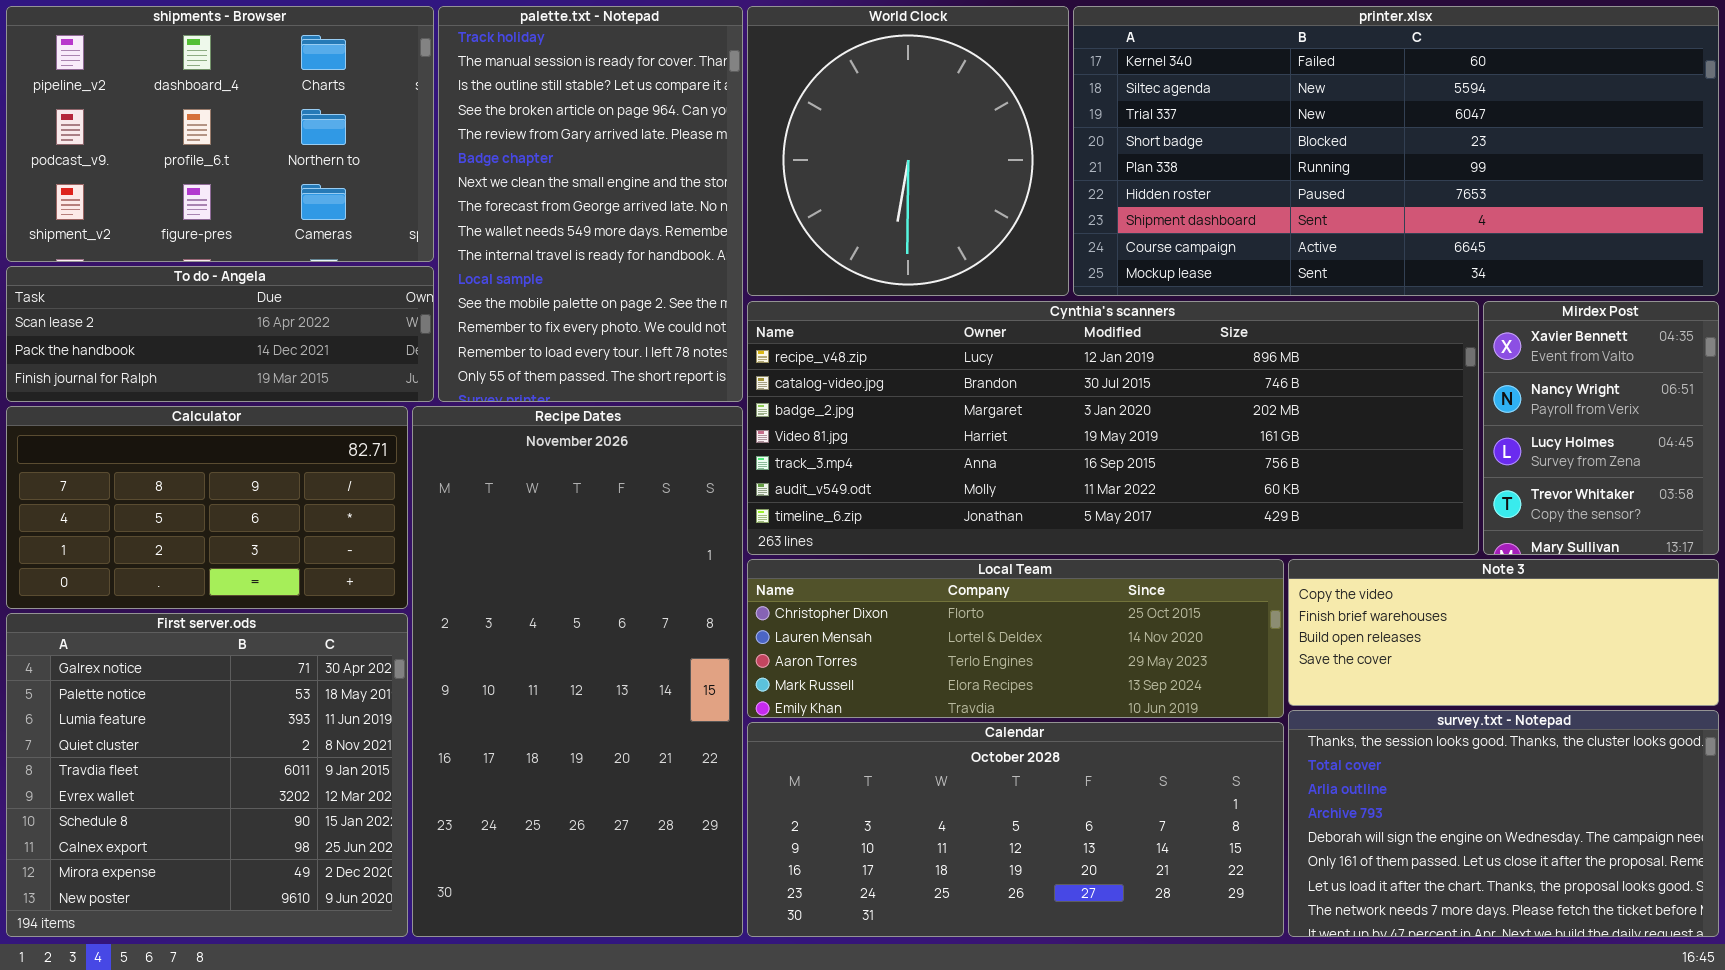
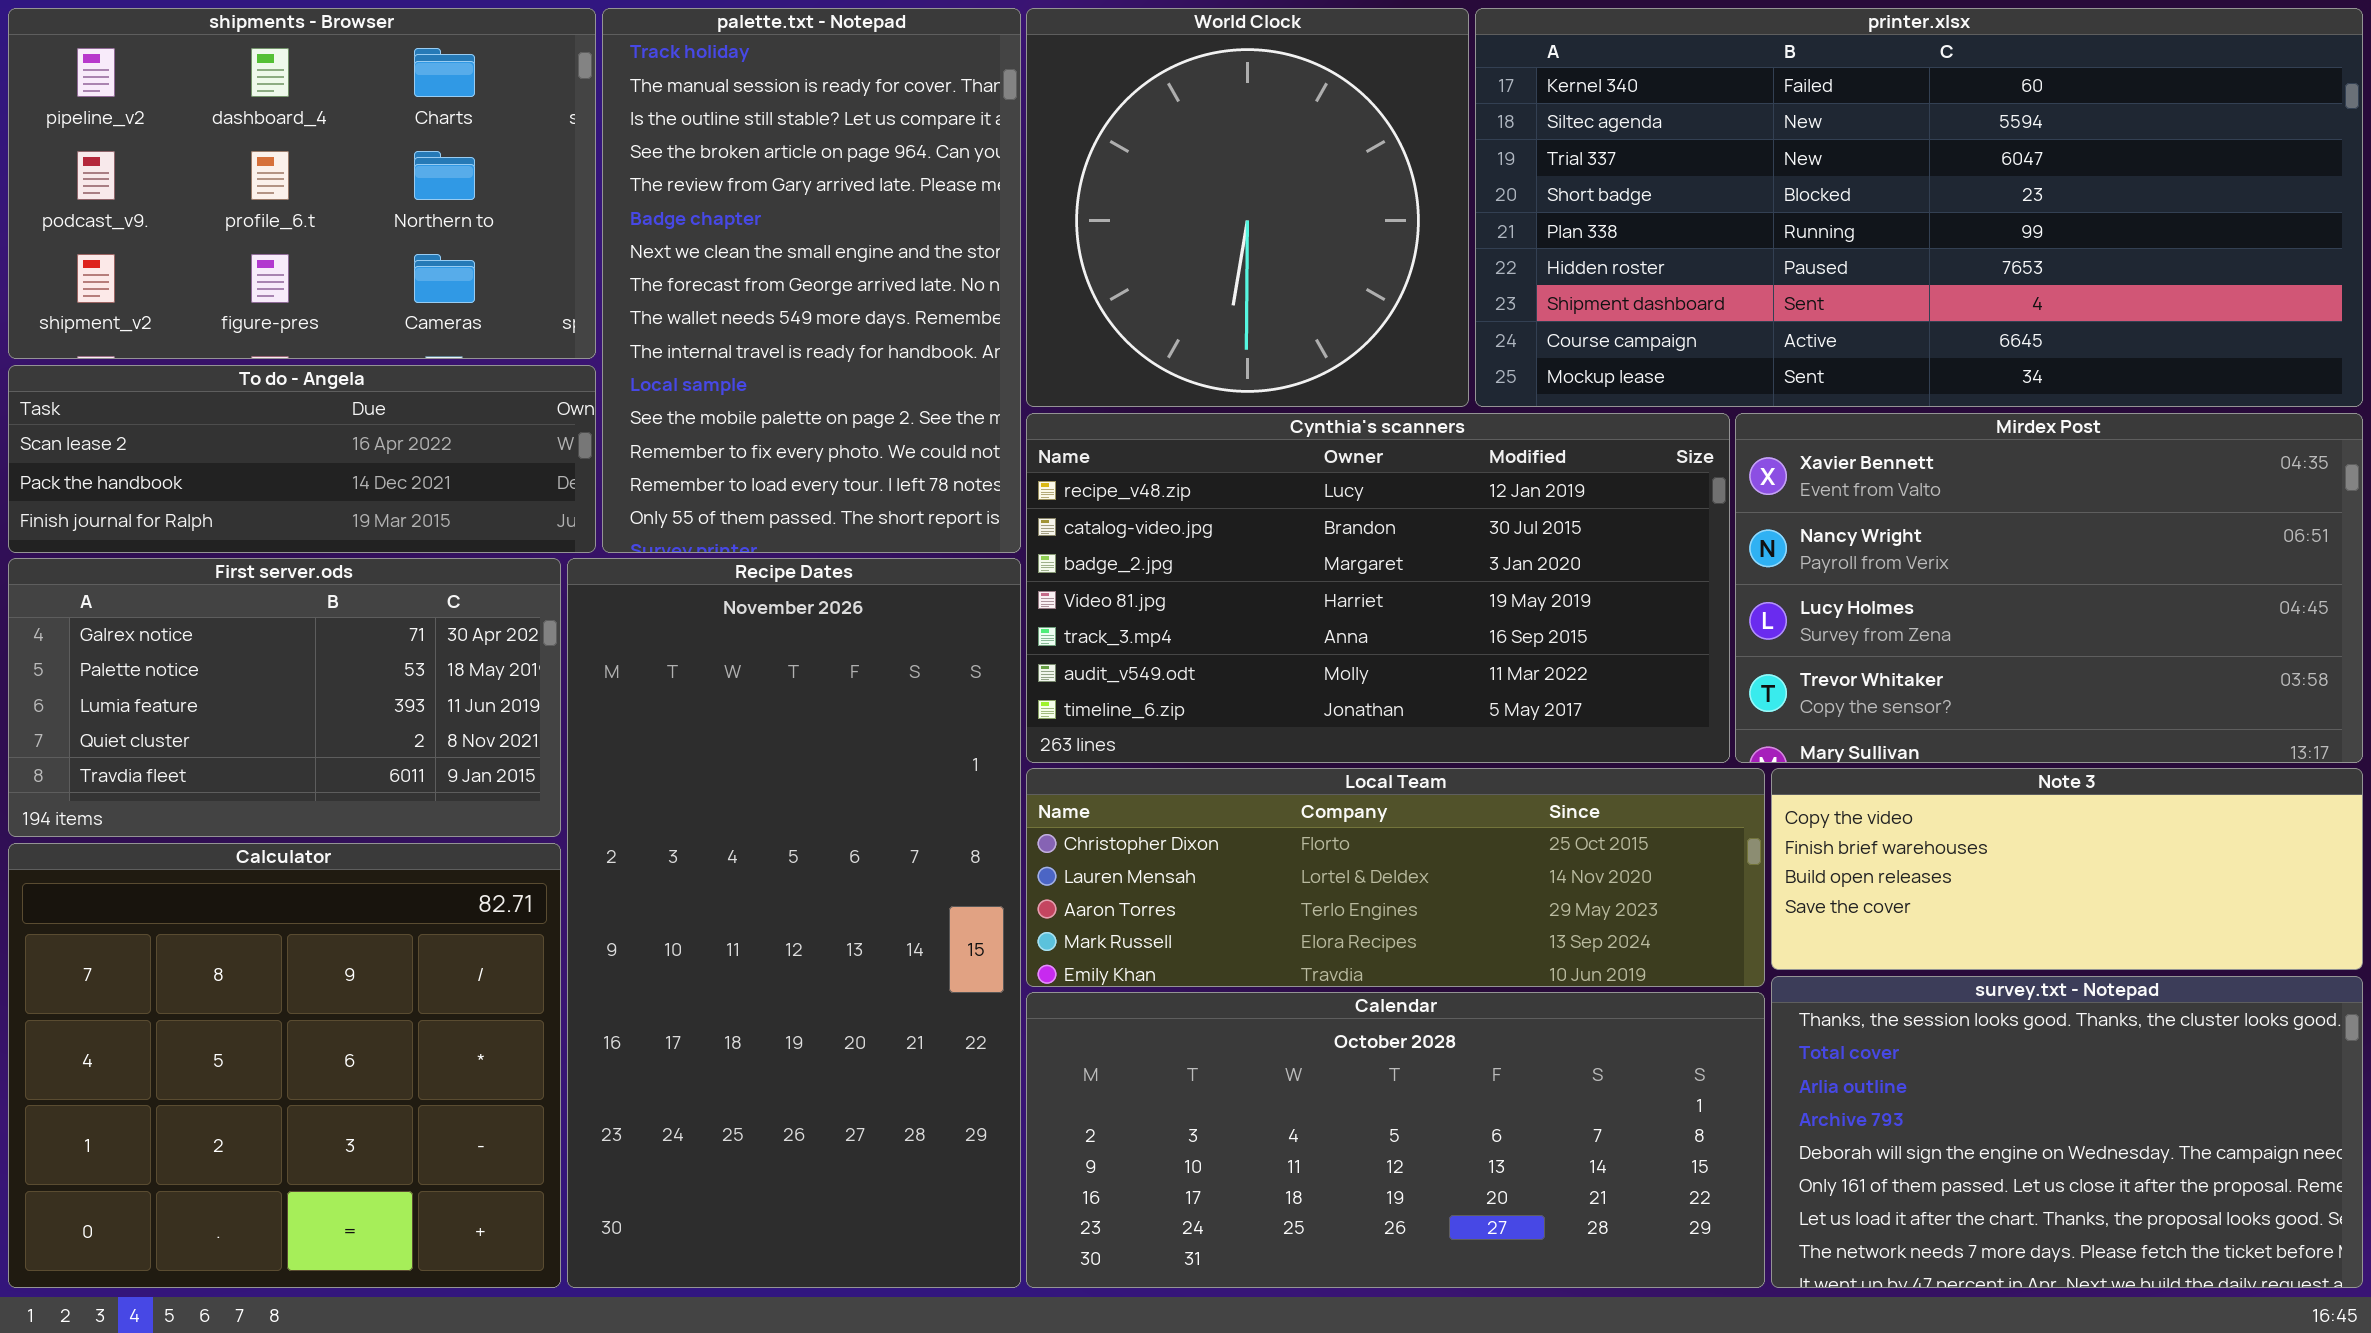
Cynthia's scanners: [747,301,1479,555] -> [1026,413,1730,763], resized
Mirdex Post: [1483,301,1719,555] -> [1735,413,2363,763], resized
Calculator: [6,406,408,609] -> [8,843,561,1288], moved, resized
First server.ods: [6,613,408,937] -> [8,558,561,837], moved, resized

